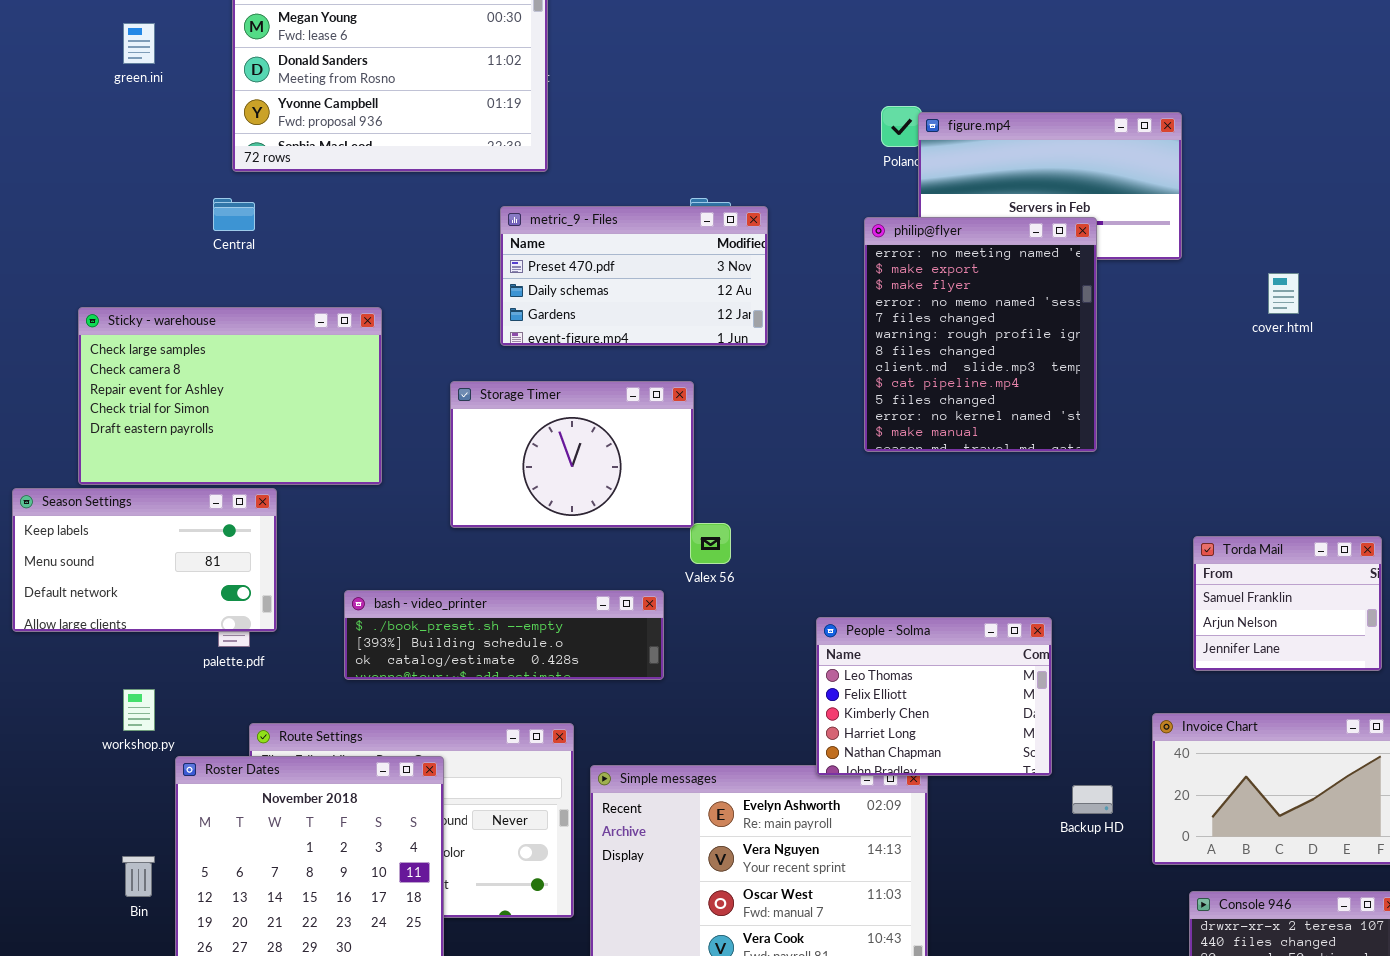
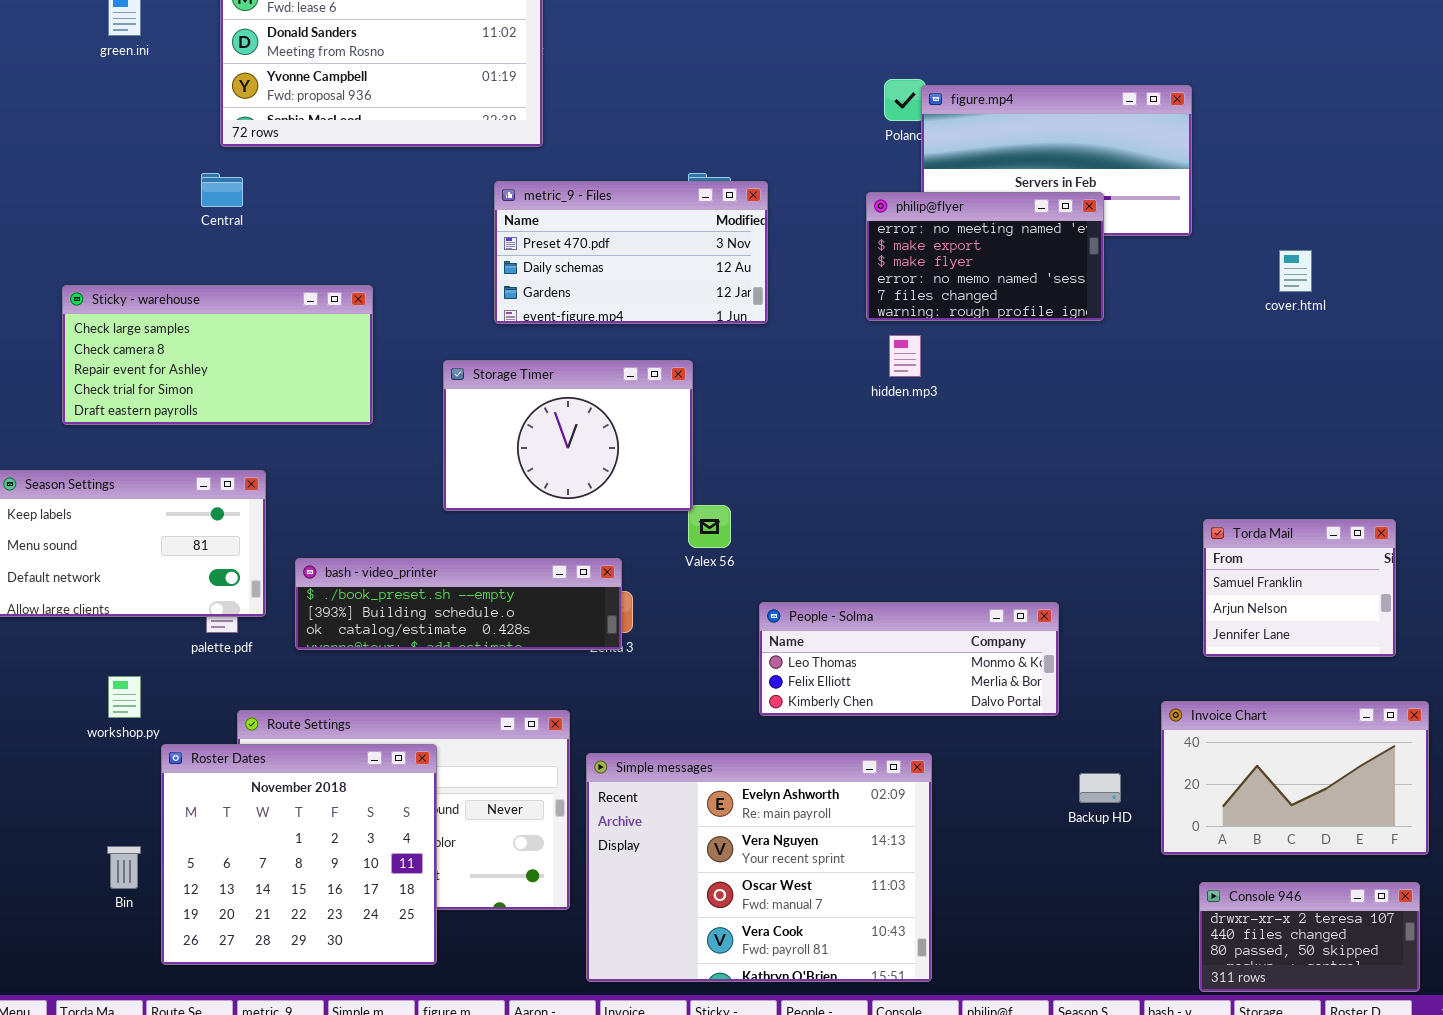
philip@flyer: [864,217,1097,452] -> [866,192,1104,321], resized
Sticky - warehouse: [78,307,382,485] -> [62,285,373,425], resized
bash - video_printer: [344,590,664,680] -> [295,558,622,650], moved
People - Solma: [816,617,1052,776] -> [759,602,1059,716], resized

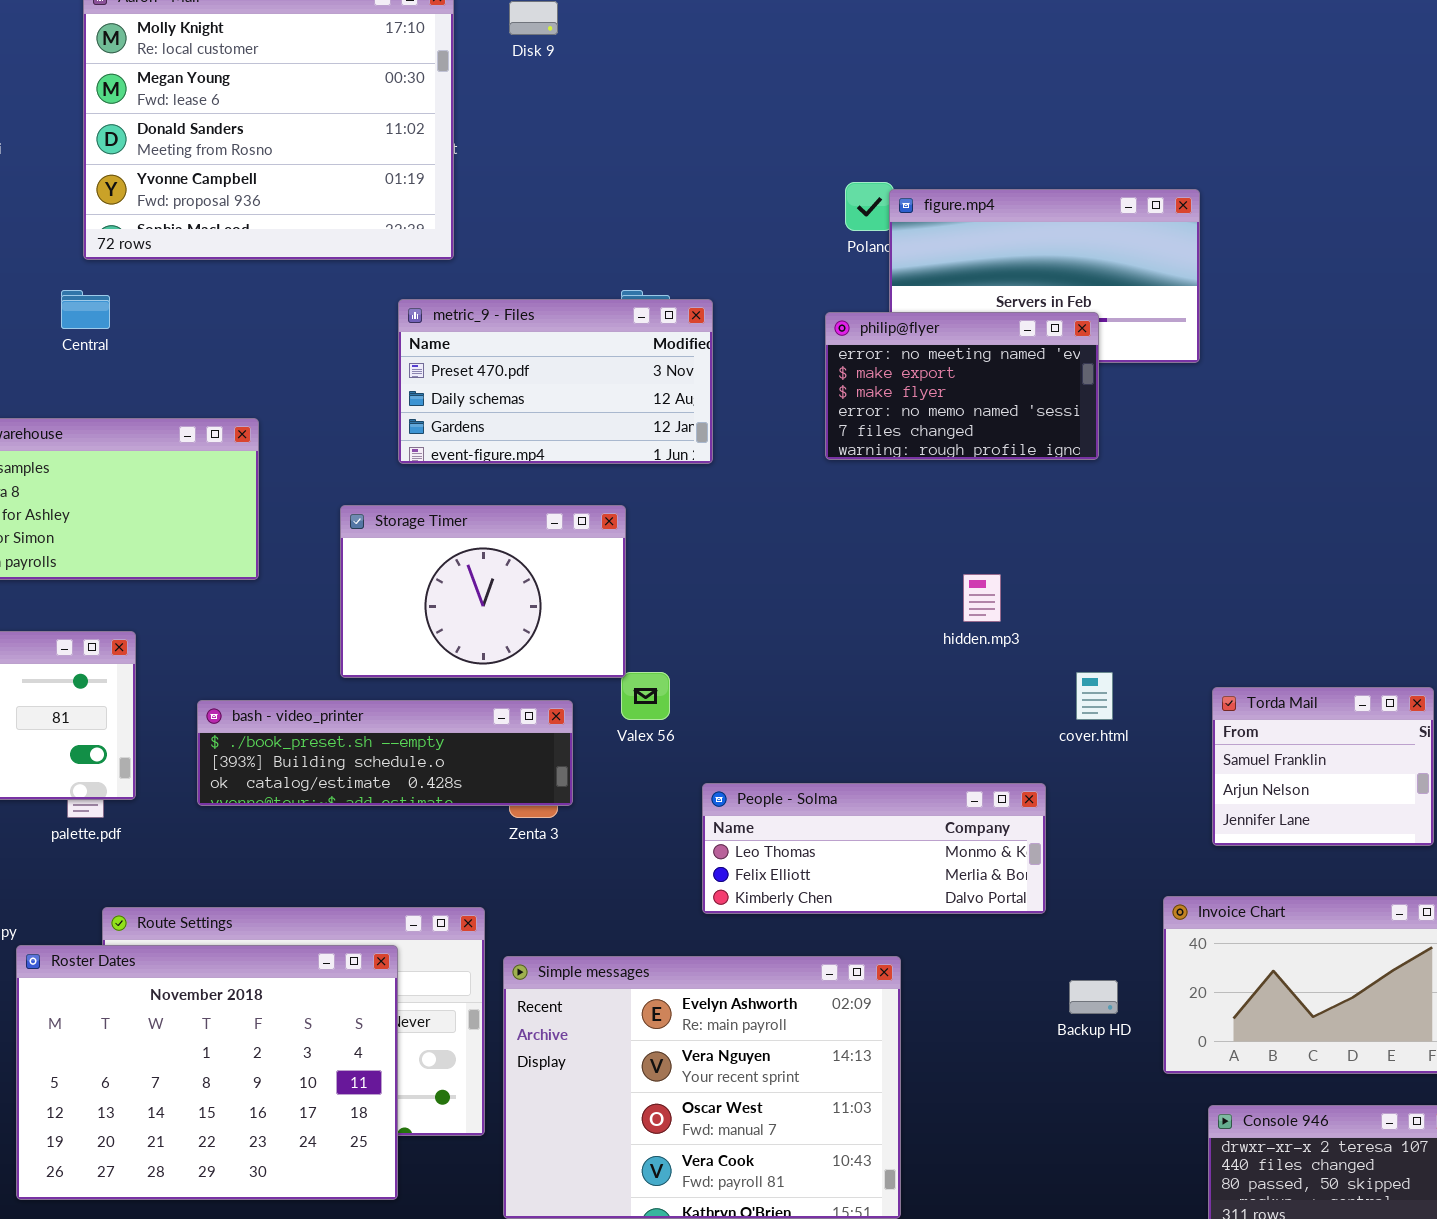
cover.html: [1279,250,1312,292] -> [1076,672,1113,720], moved
hidden.mp3: [889,335,921,377] -> [963,574,1001,622], moved
bash - video_printer: [295,558,622,650] -> [197,700,573,806], moved
Roster Dates: [161,744,437,965] -> [16,945,398,1200], resized

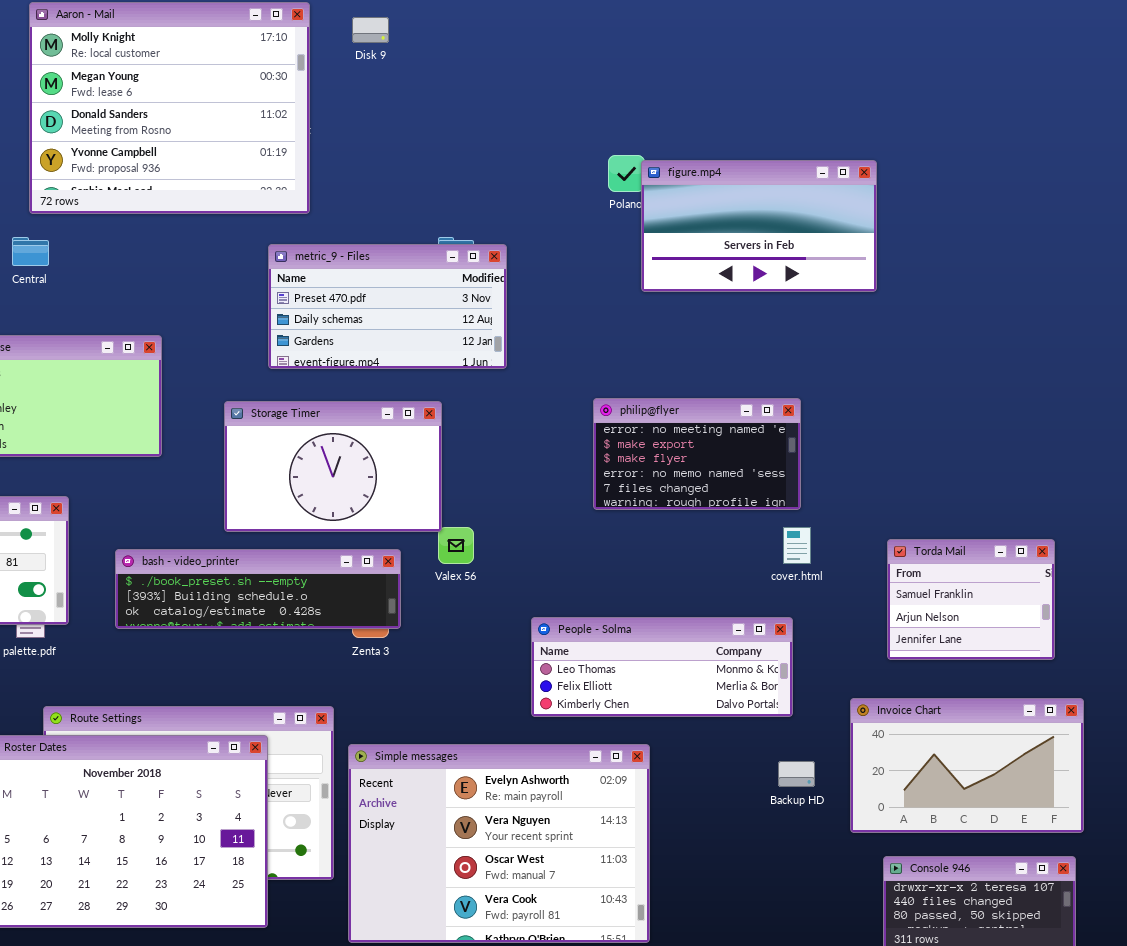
philip@flyer: [825,312,1099,460] -> [593,398,801,510], moved
People - Solma: [702,783,1046,914] -> [531,617,793,717], moved

